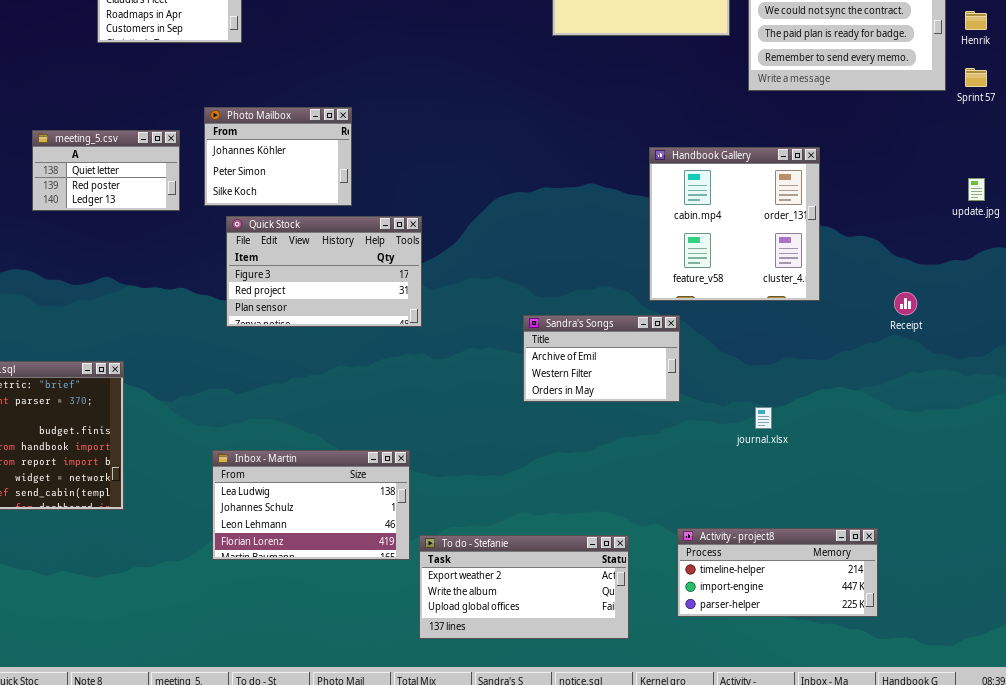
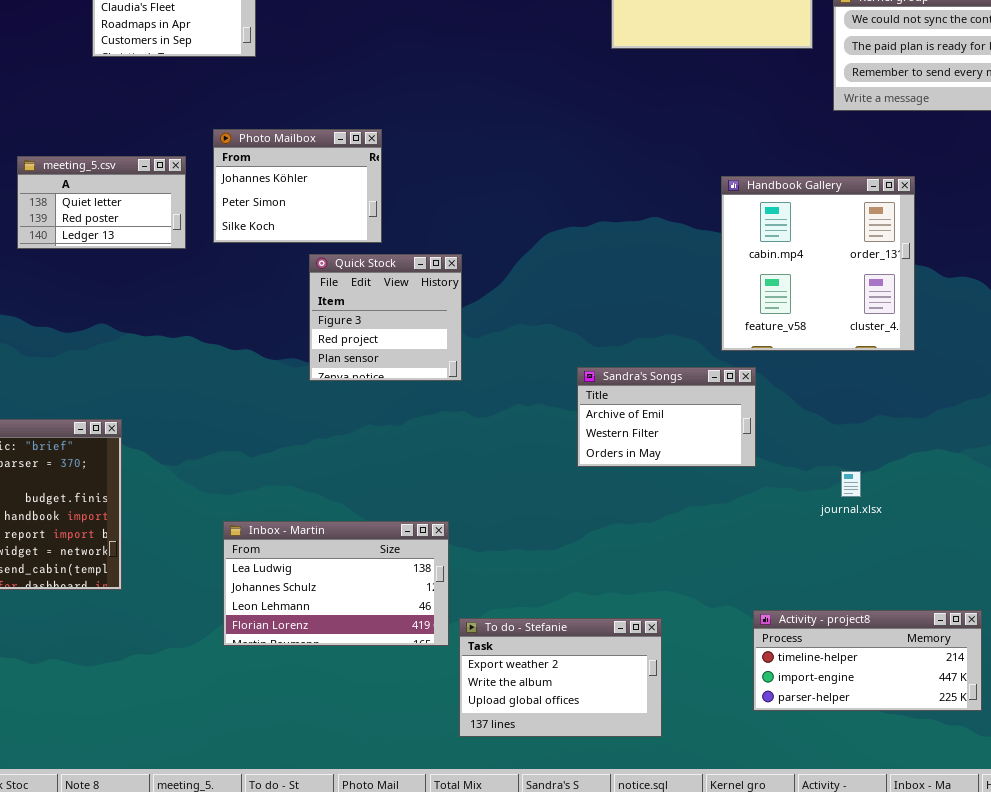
Quick Stock: [226,216,422,327] -> [309,254,462,381], resized
To do - Stefanie: [419,535,629,639] -> [459,618,662,737], resized

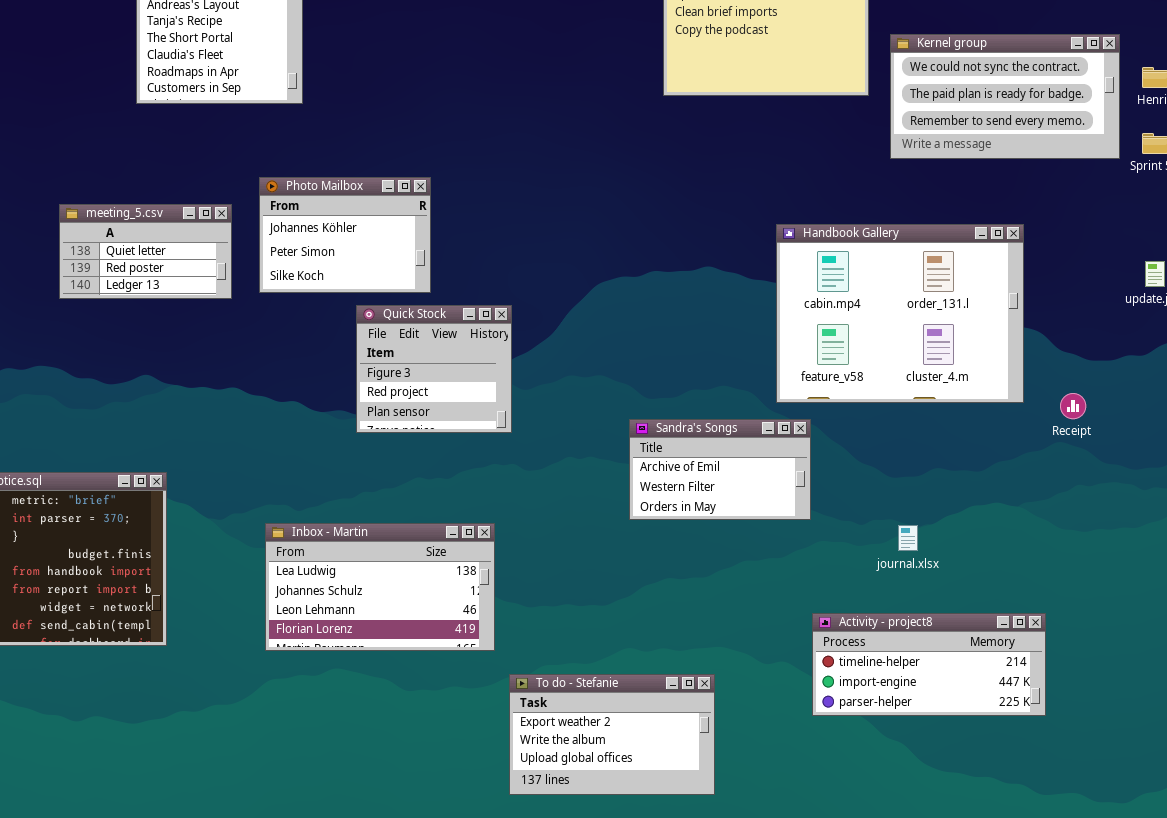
Handbook Gallery: [721,176,915,351] -> [776,224,1024,403], resized
Inbox - Martin: [223,521,449,646] -> [265,523,495,651], moved
Activity - project8: [753,610,982,711] -> [812,613,1046,716], moved

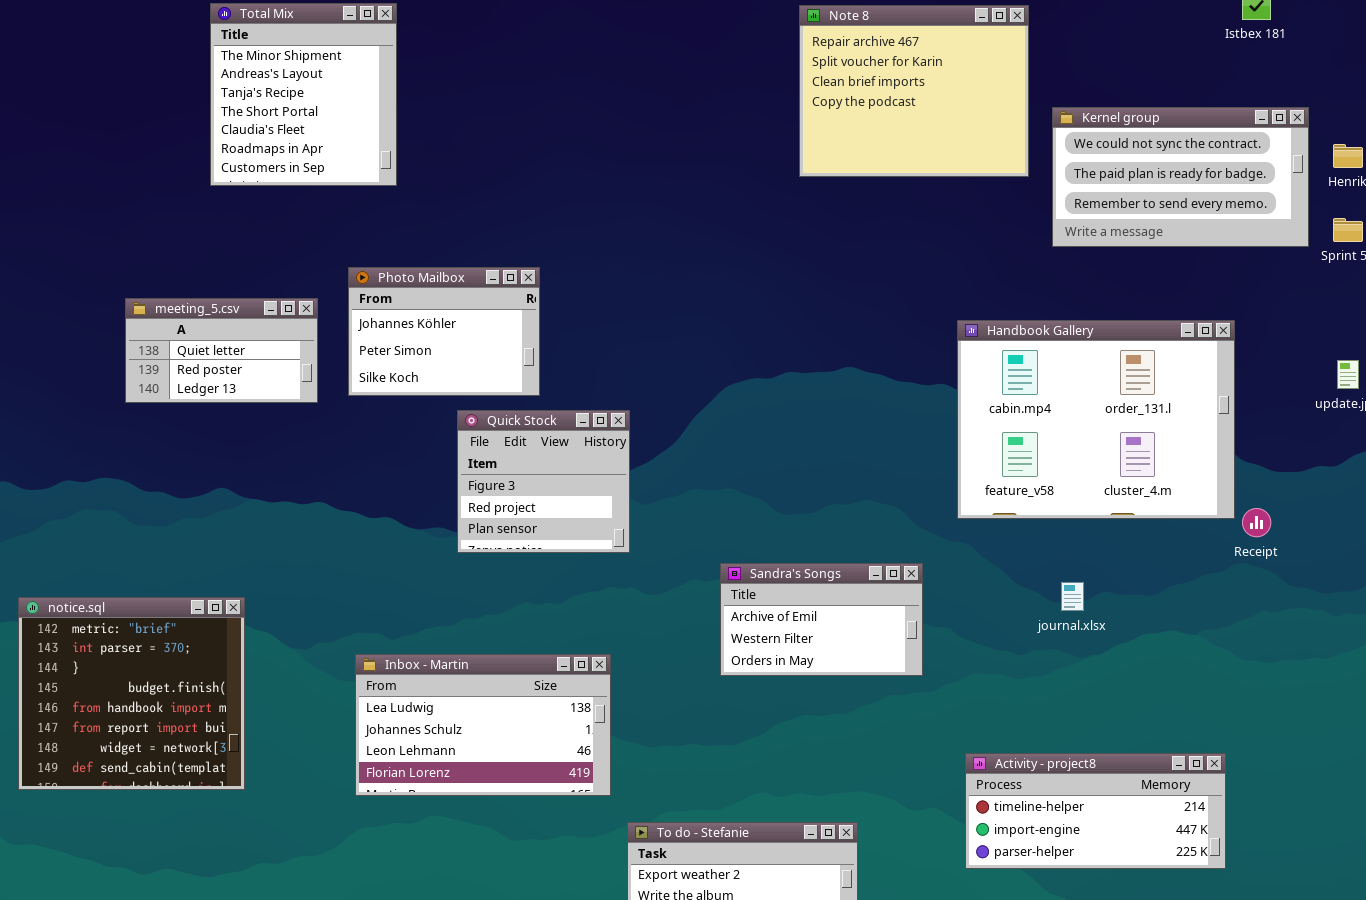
Handbook Gallery: [776,224,1024,403] -> [957,320,1235,519], moved
Sandra's Songs: [629,419,811,520] -> [720,563,923,676], moved
journal.xlsx: [898,525,918,551] -> [1061,582,1084,611], moved

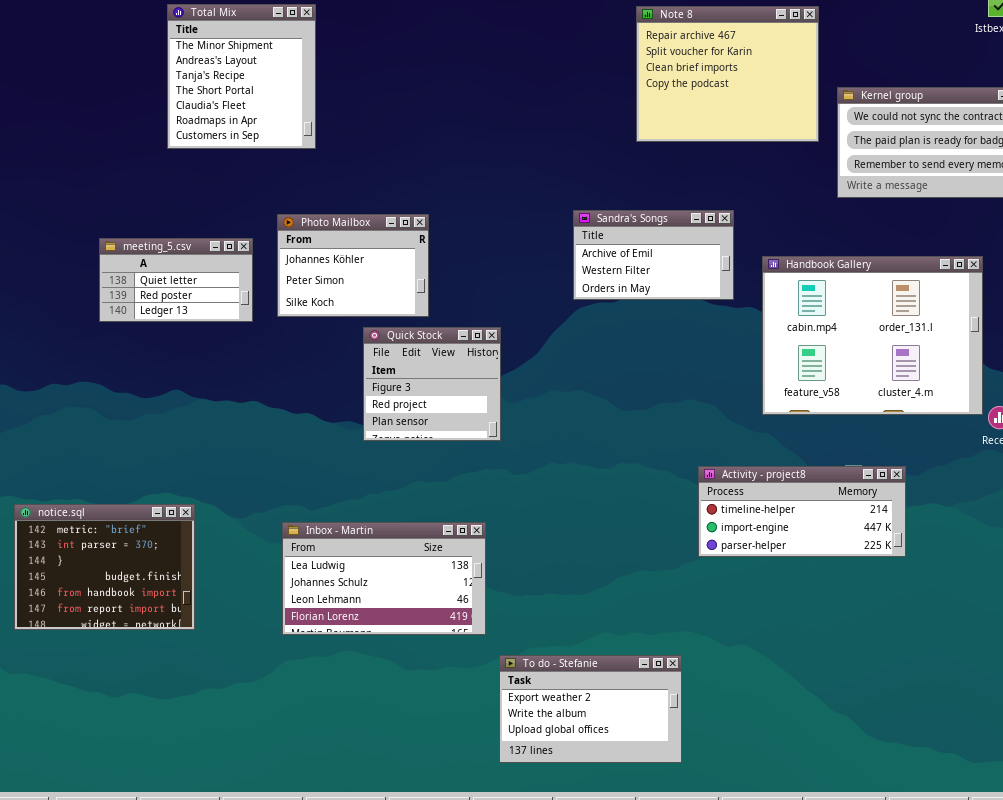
Sandra's Songs: [720,563,923,676] -> [573,210,734,300], moved
notice.sql: [18,597,245,790] -> [14,504,195,630], resized
Activity - project8: [965,753,1226,869] -> [698,466,906,557], moved

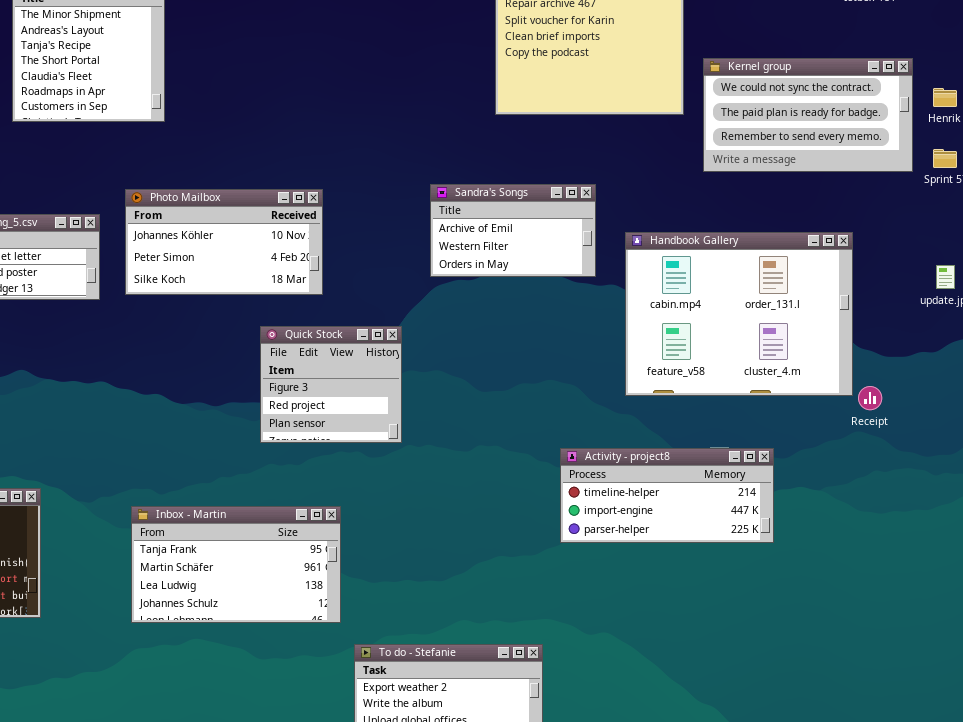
Photo Mailbox: [277,214,429,317] -> [125,189,323,295], resized
Quick Stock: [363,327,501,441] -> [260,326,402,443], moved
Inbox - Martin: [282,522,486,635] -> [131,506,341,623], scrolled up 2 rows

